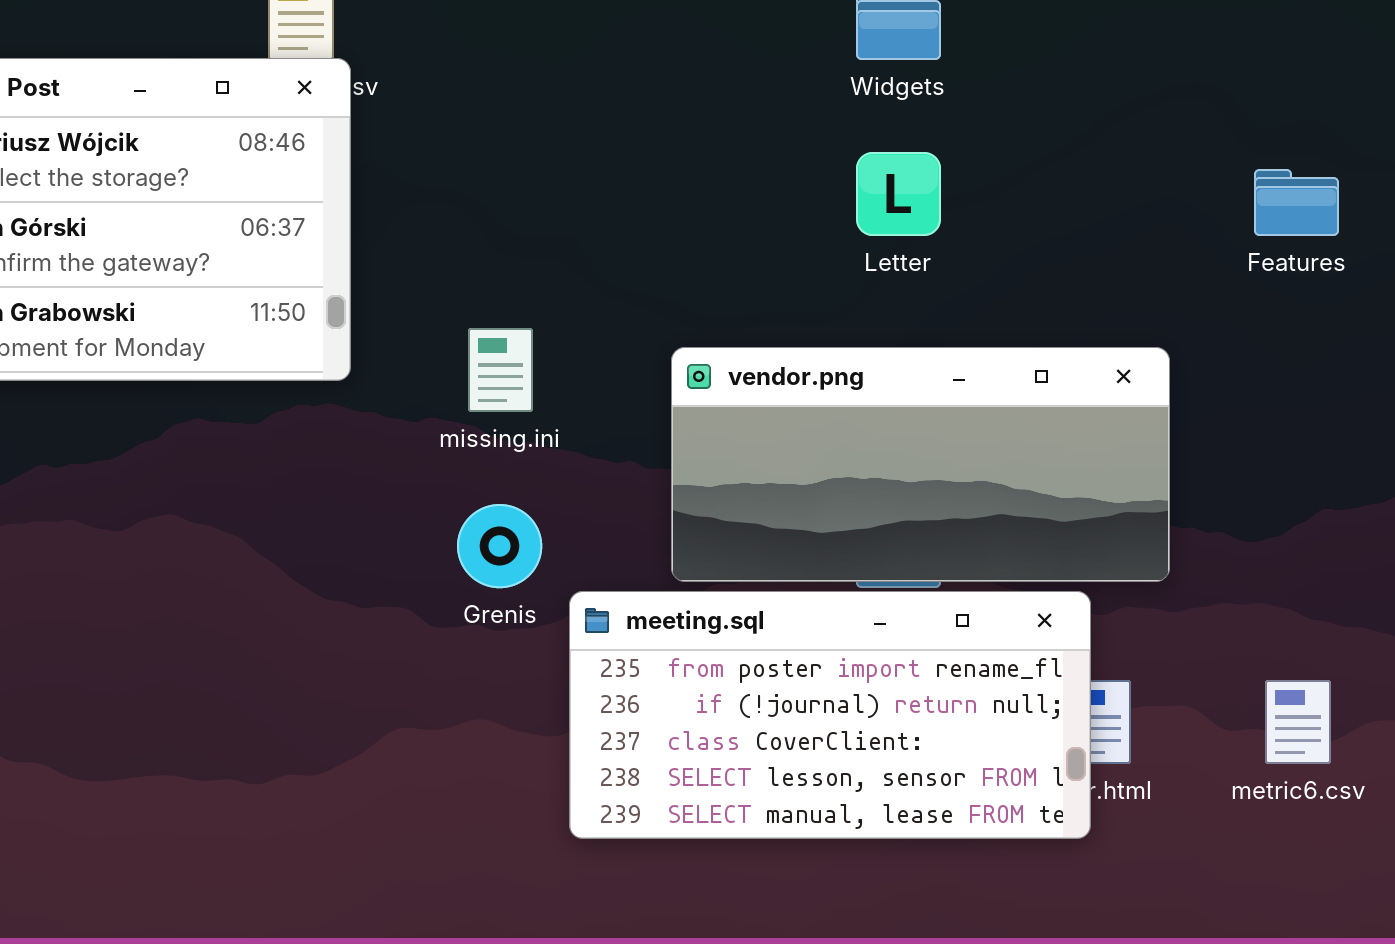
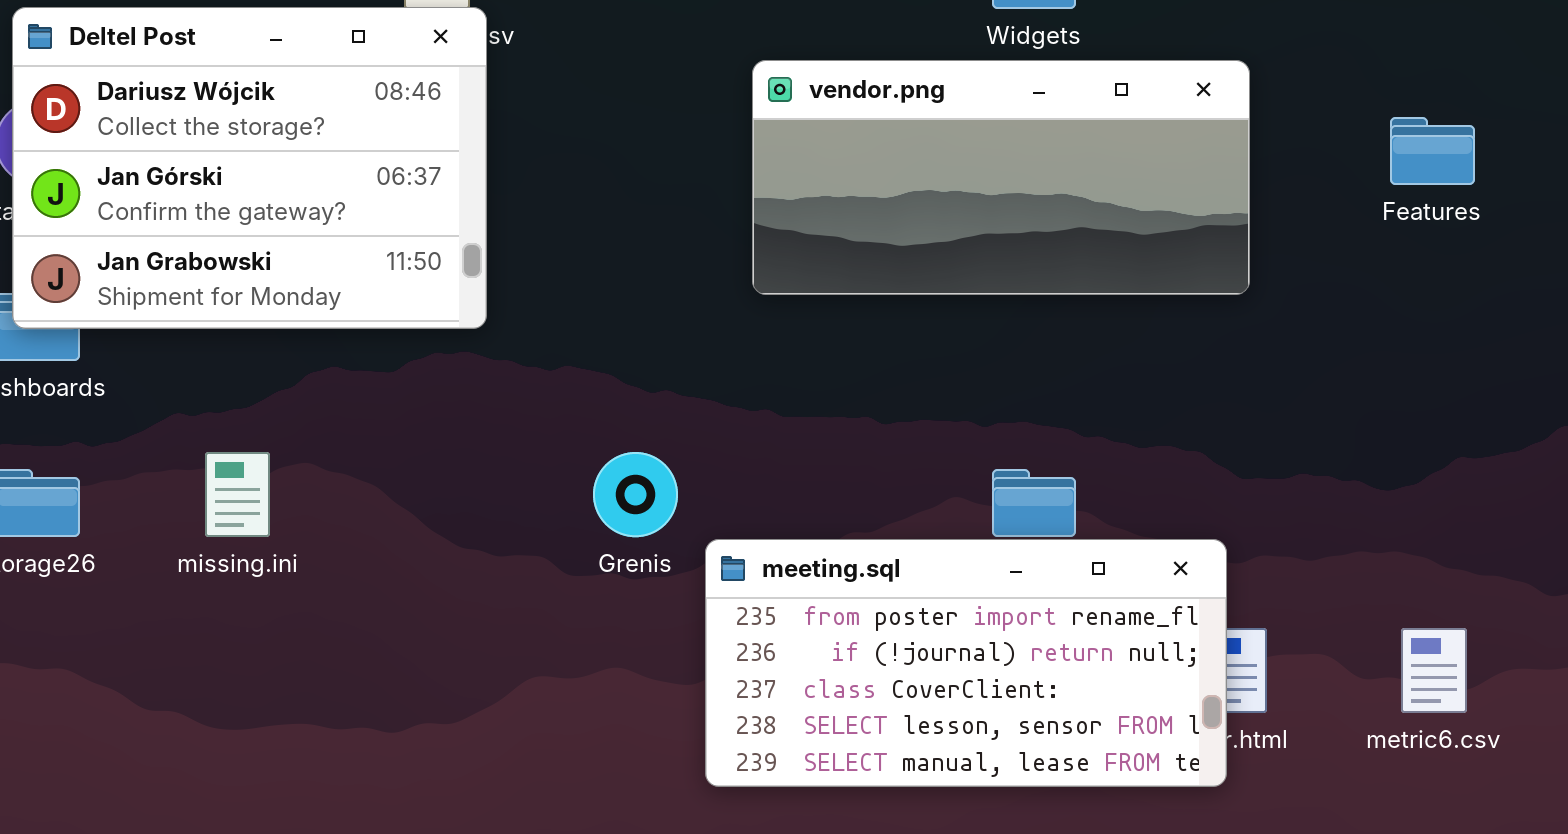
missing.ini: [468,328,533,412] -> [205,452,270,537], moved
vendor.png: [671,347,1170,582] -> [752,60,1250,295], moved

